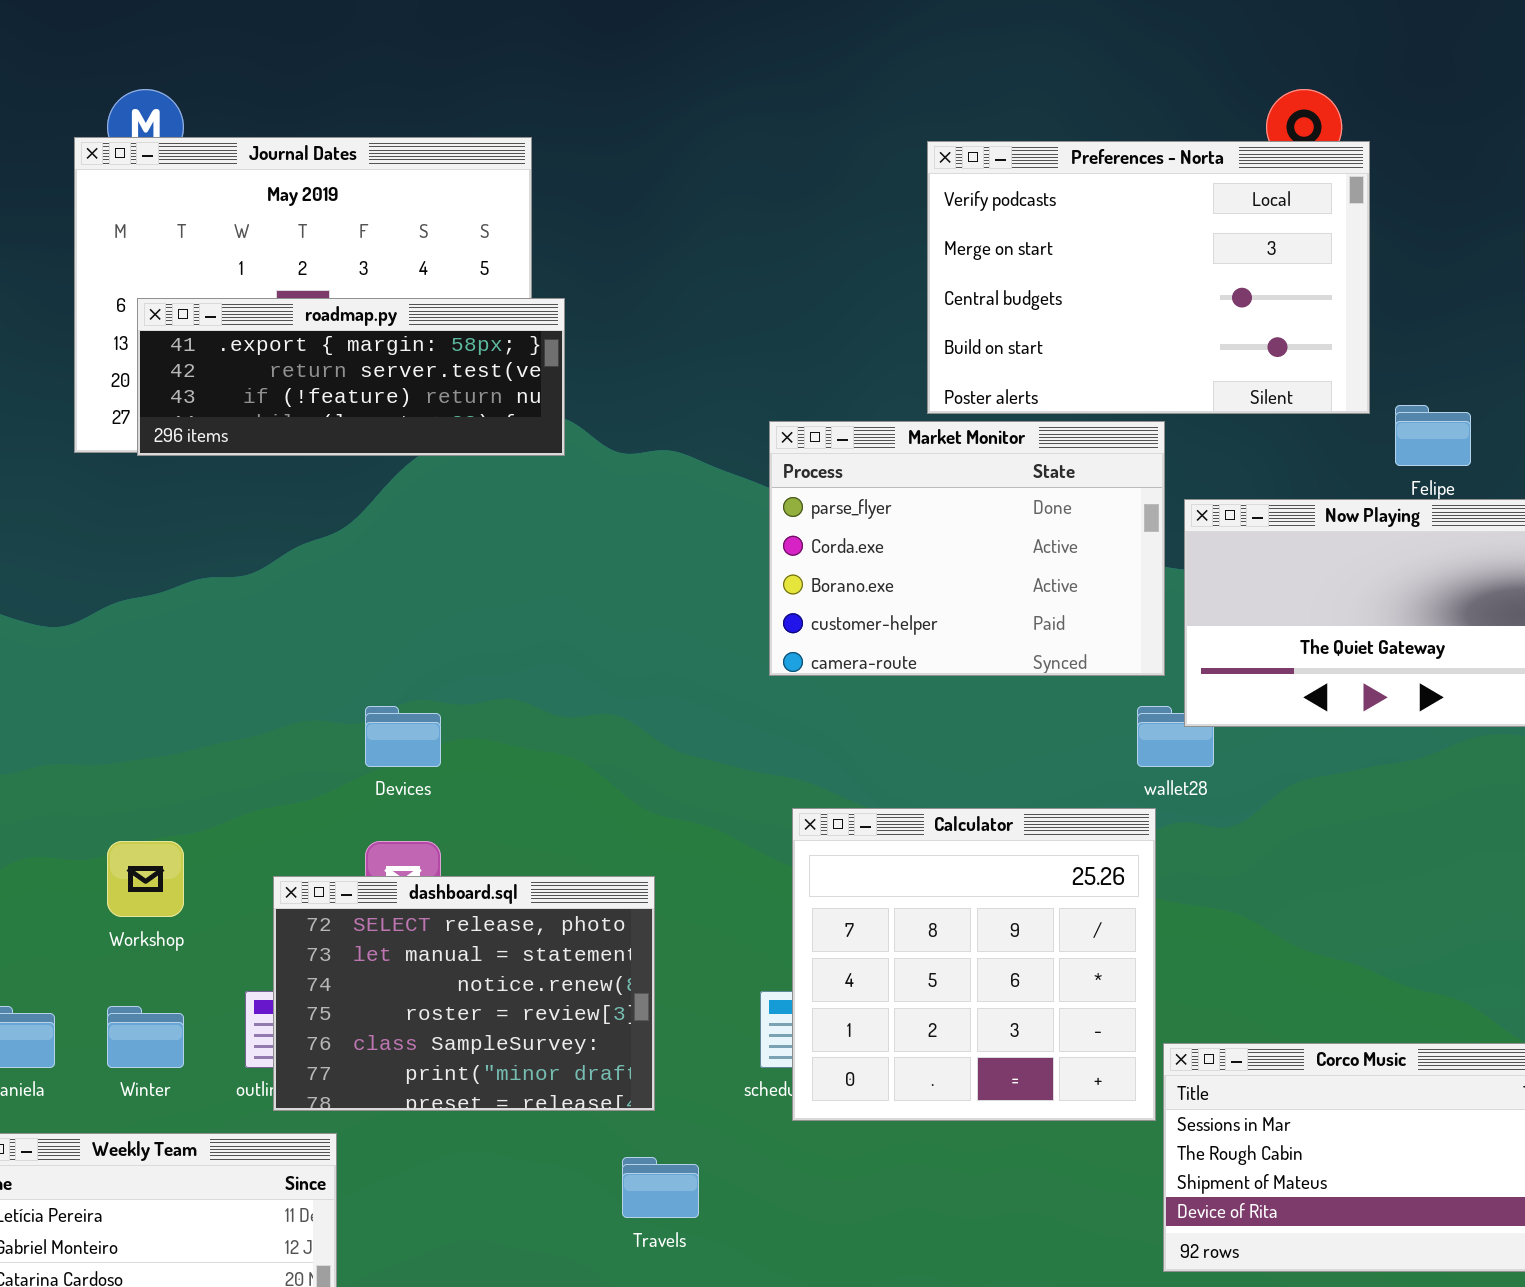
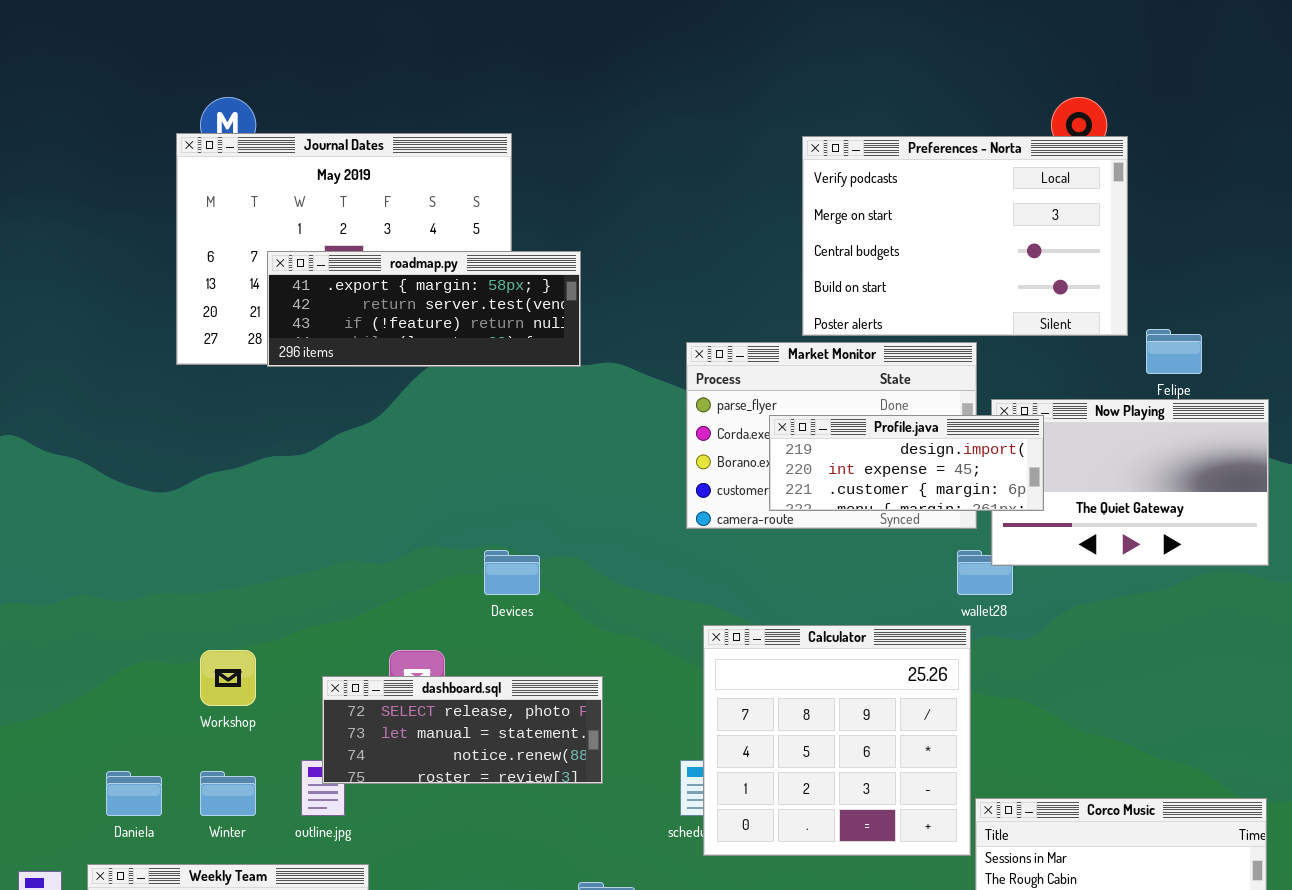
roadmap.py: [137,298,565,456] -> [267,251,581,367], moved
Profile.java: none -> [769,415,1044,511], opened
Devices: [365,706,441,767] -> [484,550,540,595], moved
dashboard.sql: [273,876,655,1111] -> [322,676,603,784], resized

